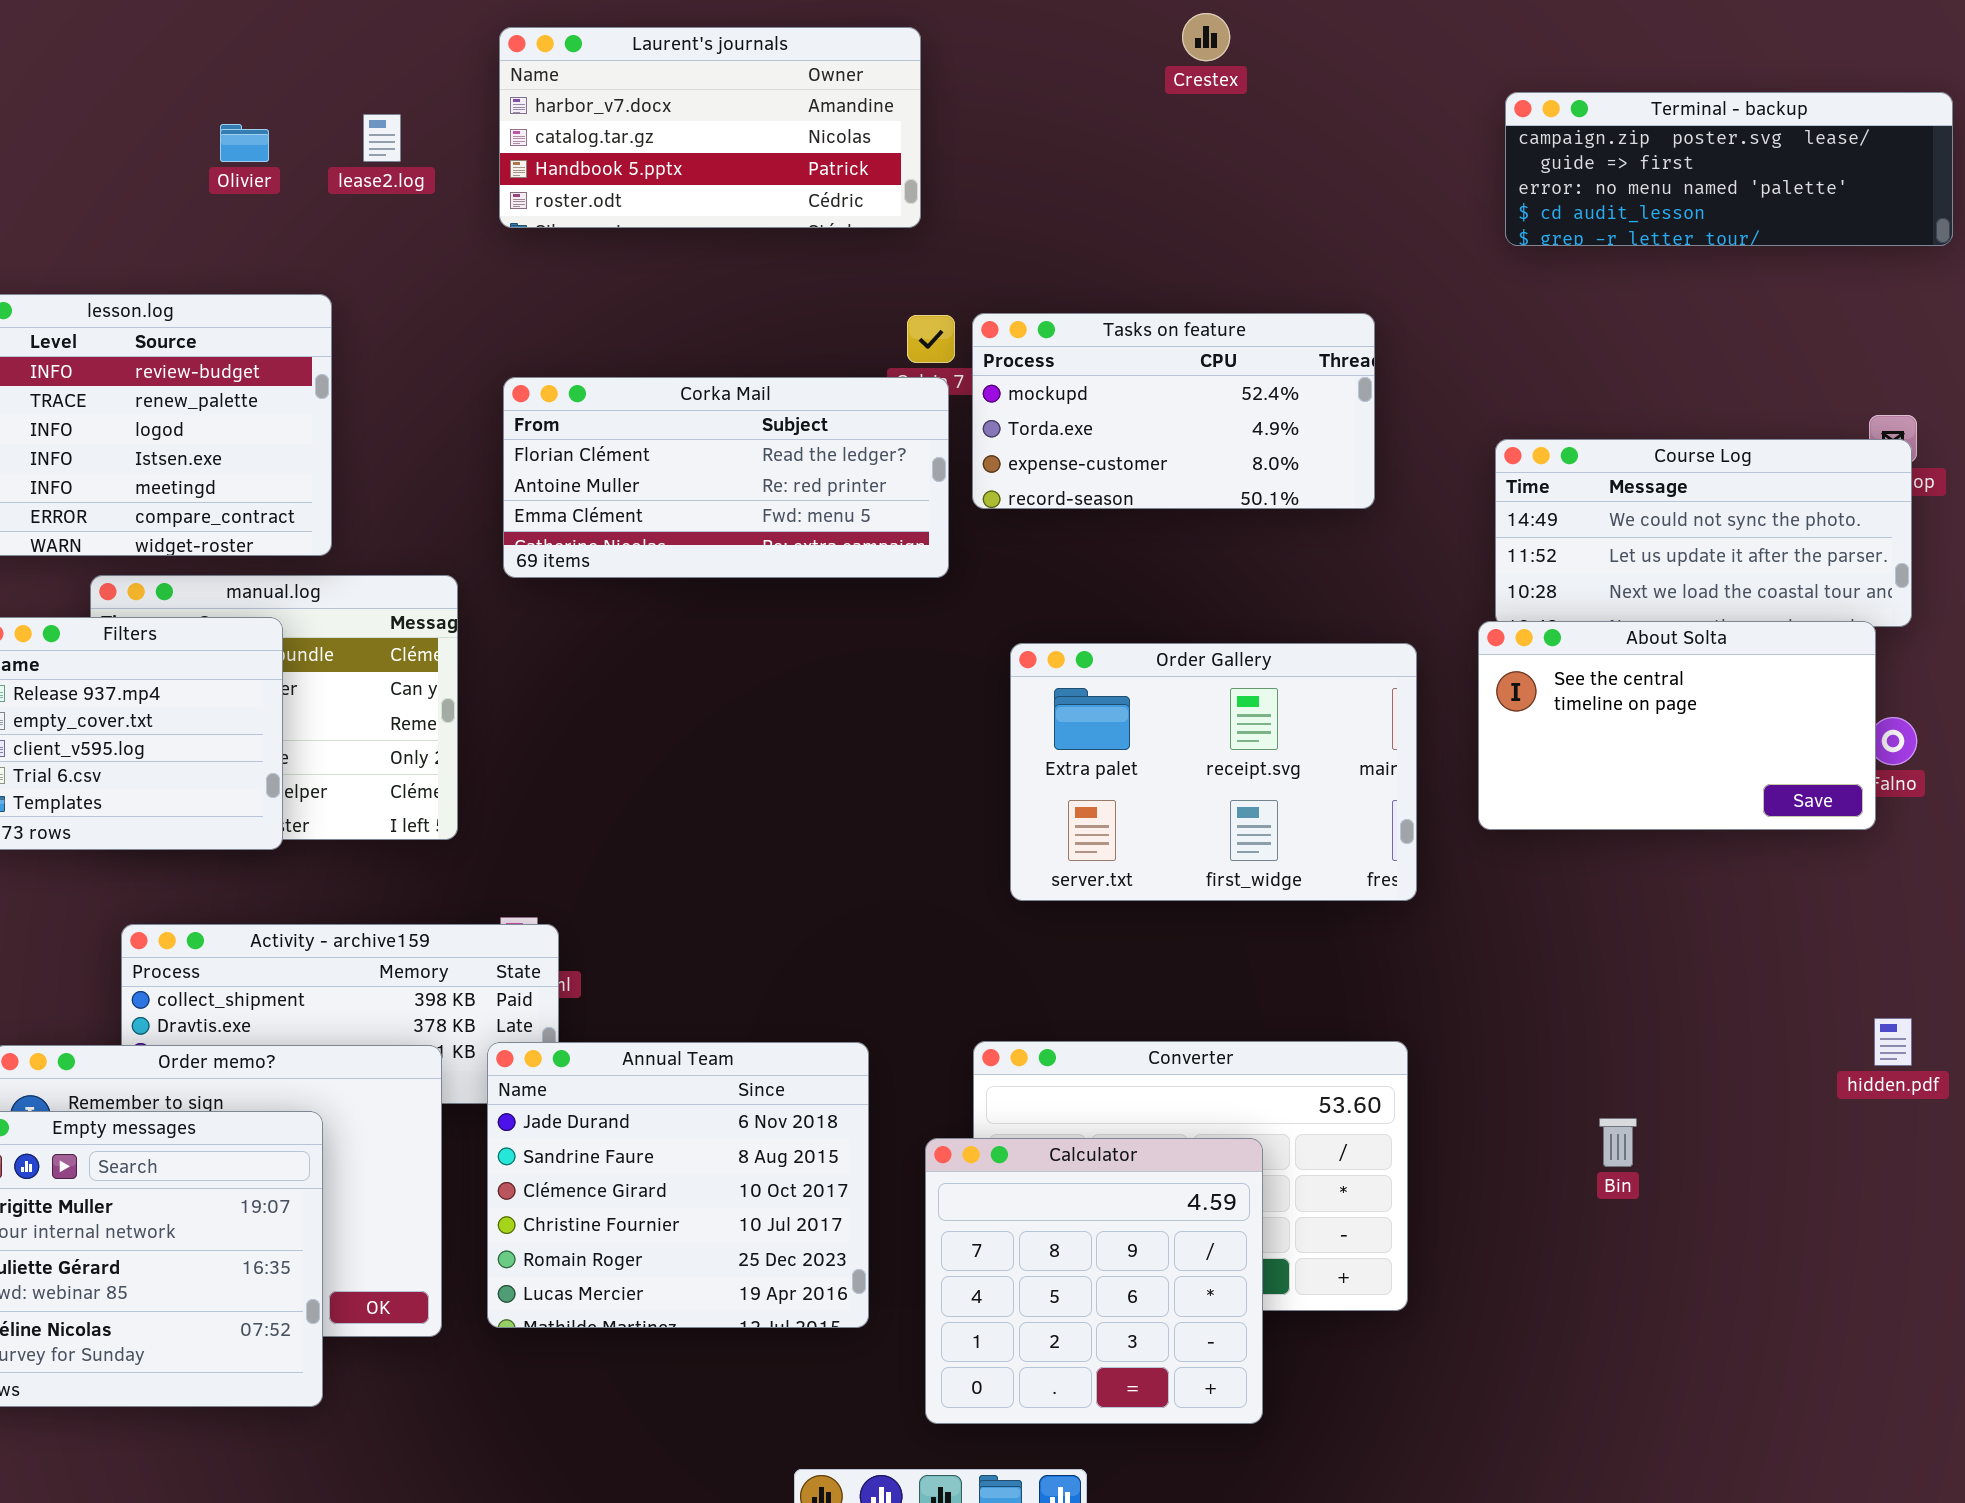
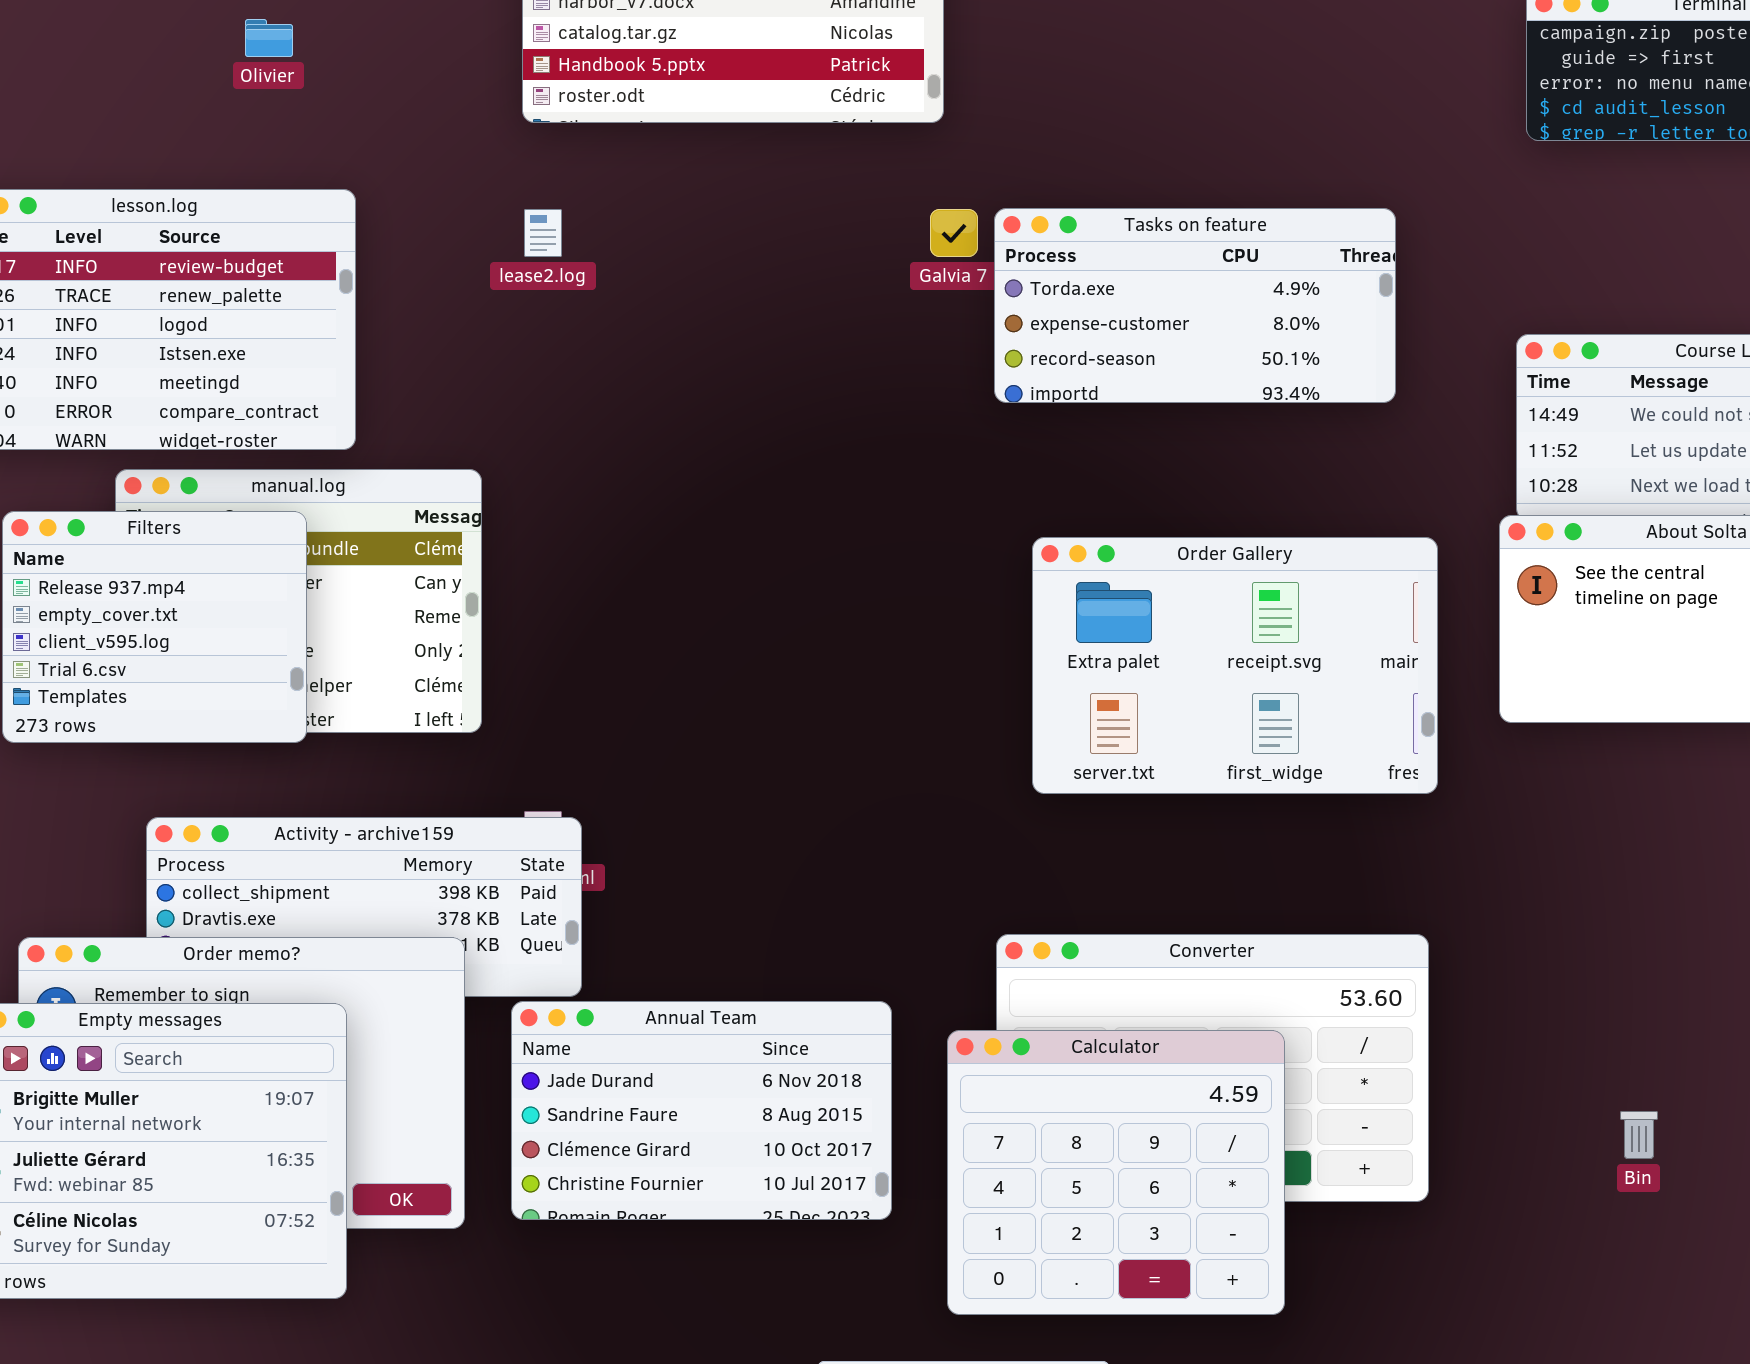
lease2.log: [363,114,401,162] -> [524,209,562,257], moved
Tasks on feature: [972,313,1375,509] -> [994,208,1396,403], scrolled down 1 row
Corka Mail: [503,377,949,578] -> none, closed
Annual Team: [487,1042,869,1328] -> [511,1001,892,1220], resized
Bin: [1599,1118,1637,1167] -> [1620,1111,1658,1159], moved

